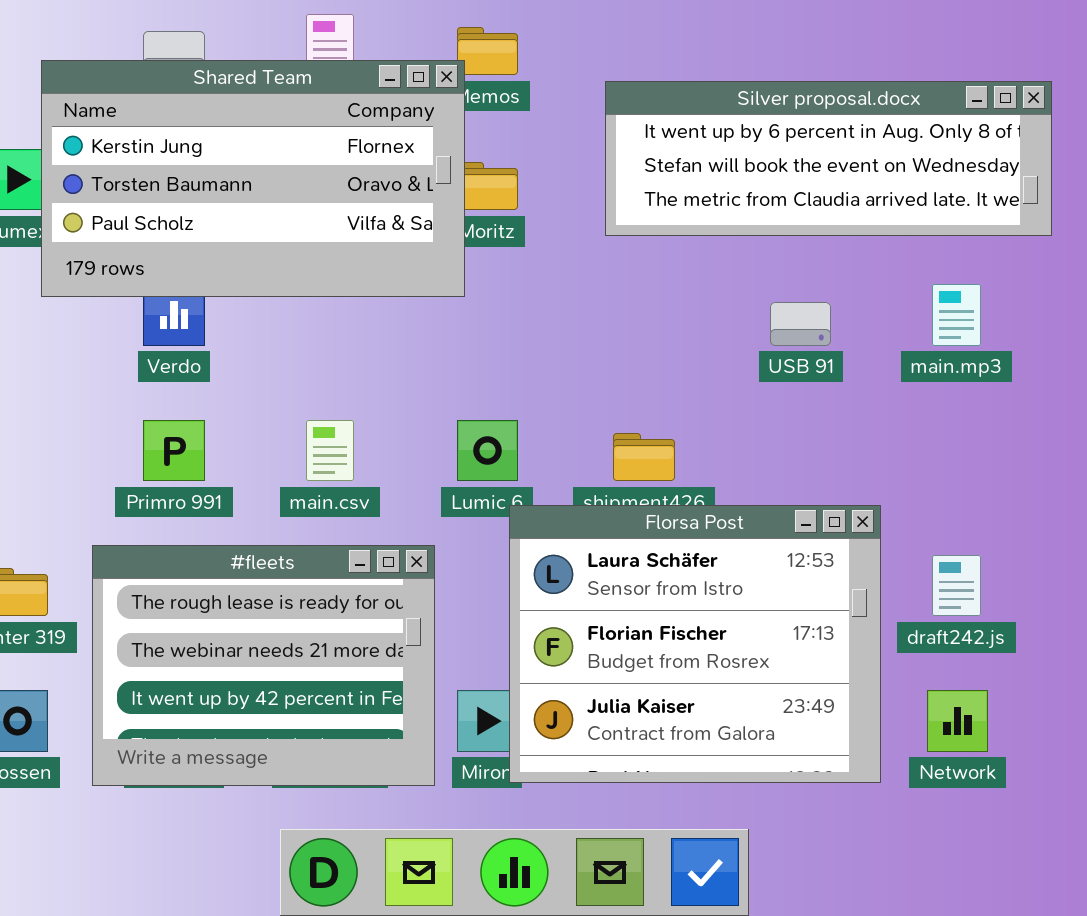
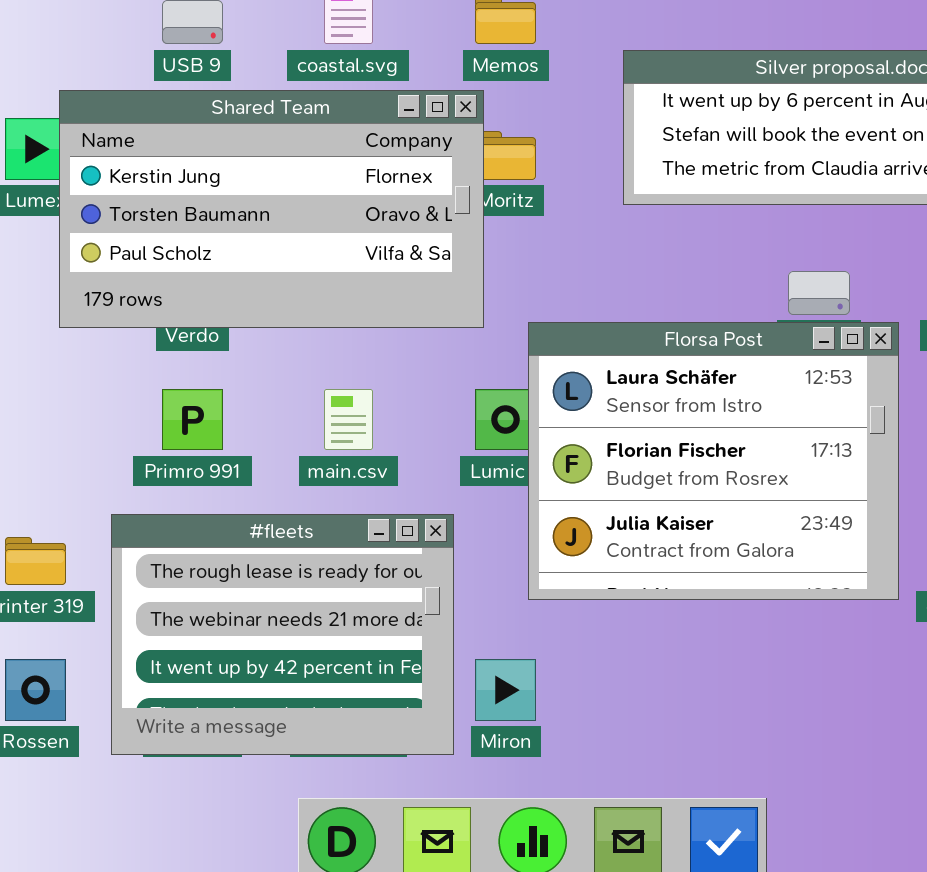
Shared Team: [41,60,465,297] -> [59,90,484,328], moved
Florsa Post: [509,505,881,783] -> [528,322,899,600], moved

